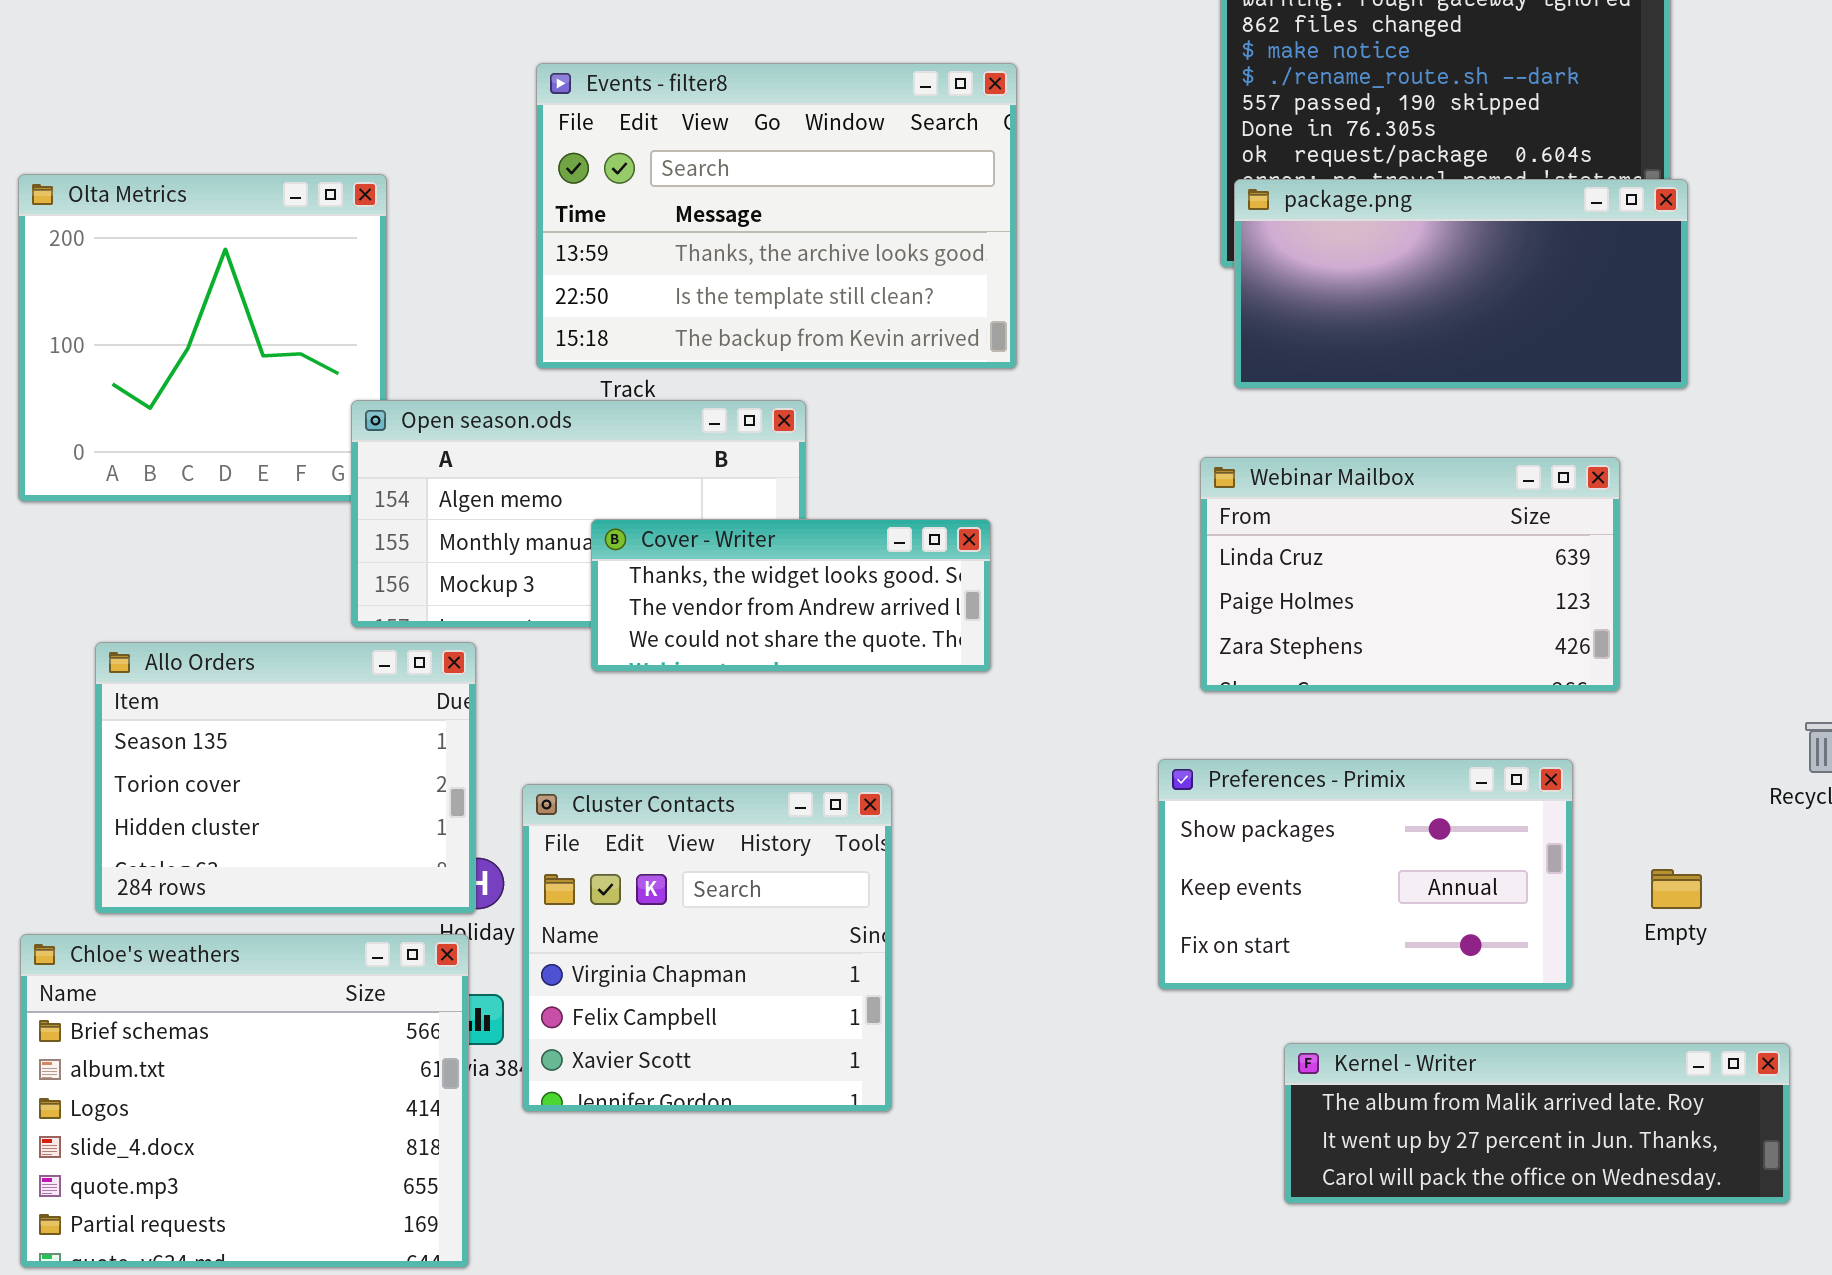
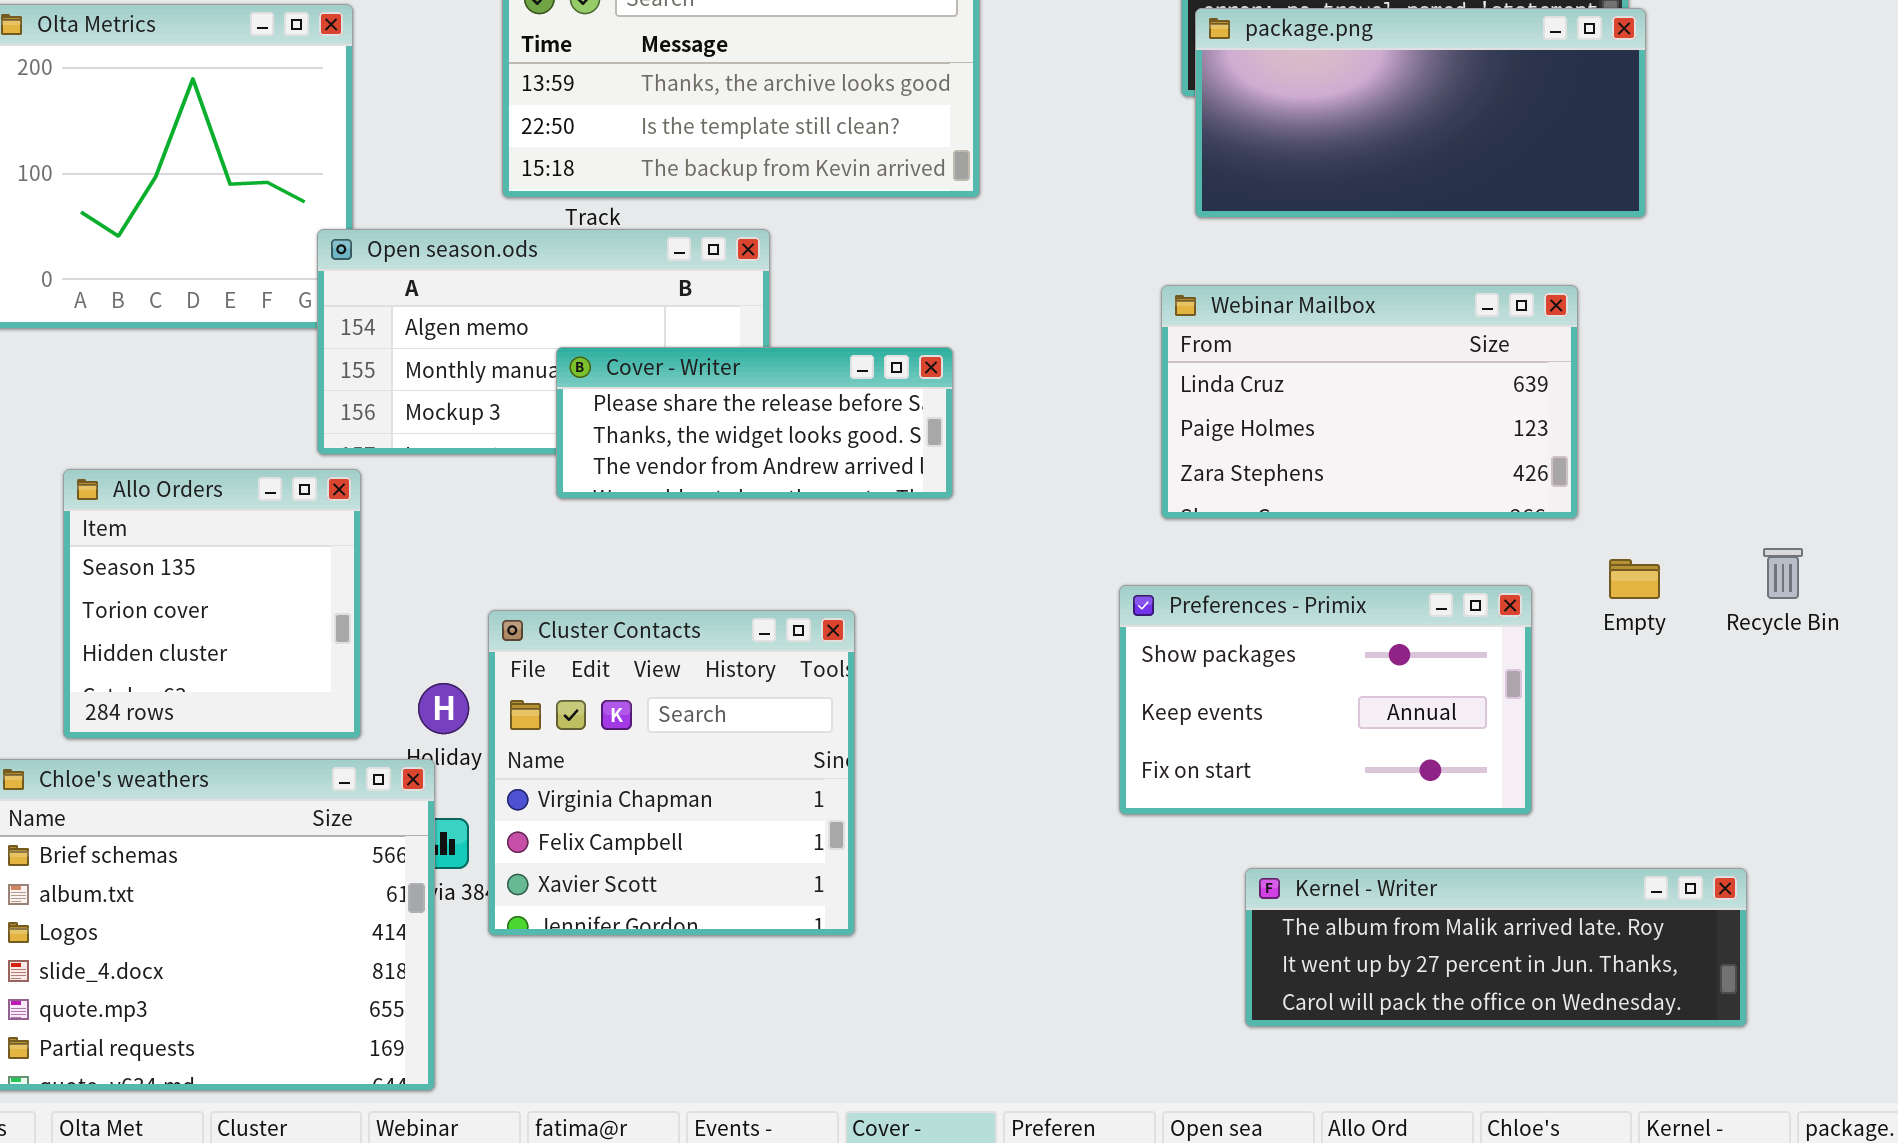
Cover - Writer: [591,519,991,672] -> [556,347,953,499], scrolled up 1 row
Allo Orders: [95,642,476,914] -> [63,469,361,739], resized
Empty: [1651,869,1702,909] -> [1609,559,1660,599], moved

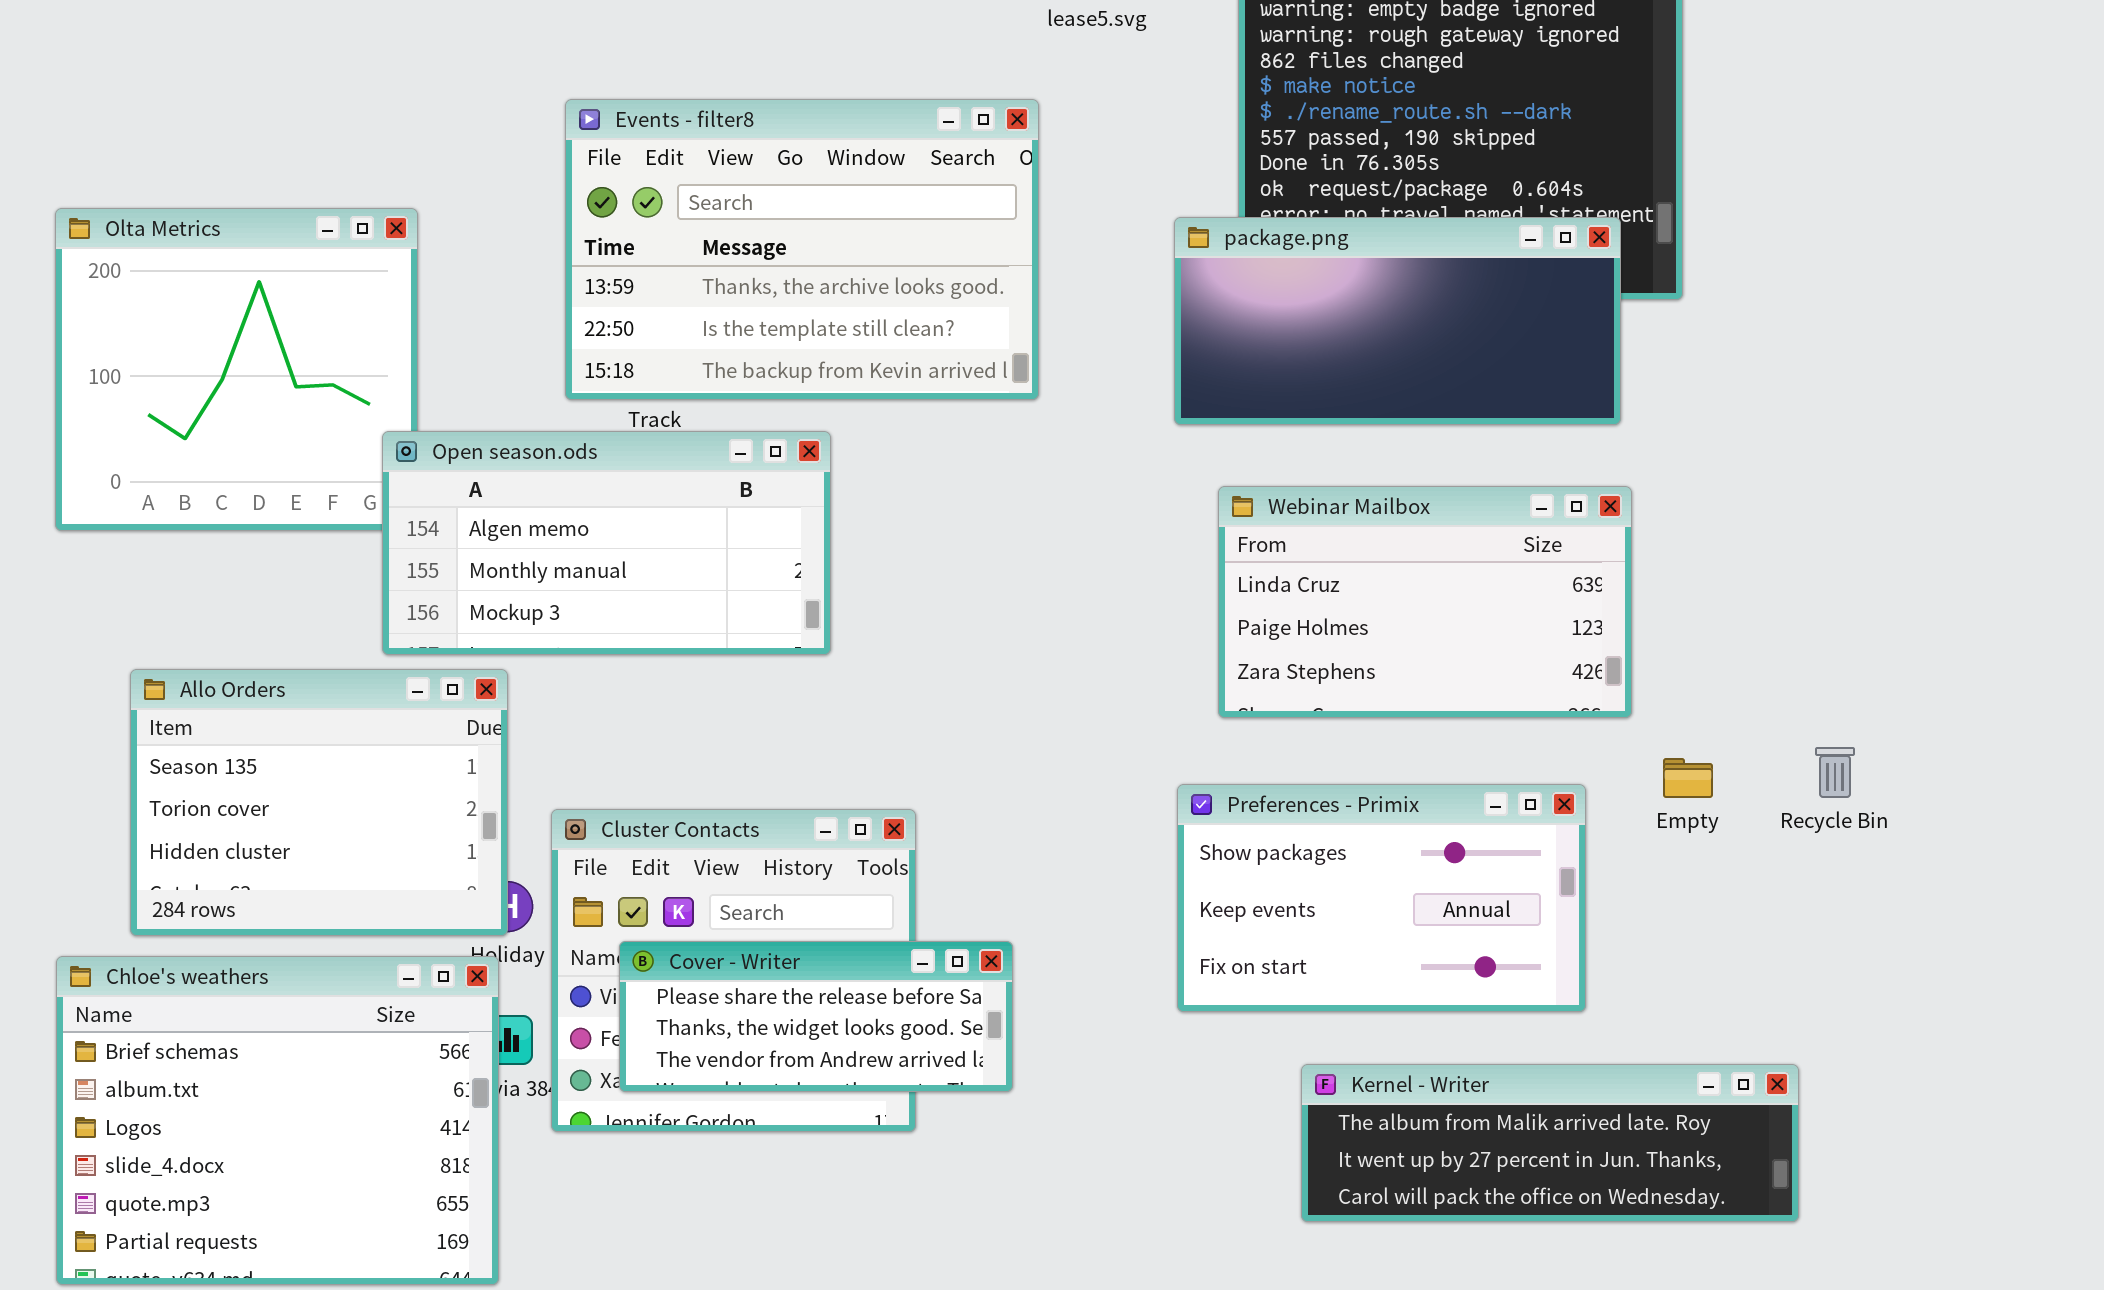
package.png: [1195,8,1646,218] -> [1174,217,1621,425], moved
Cover - Writer: [556,347,953,499] -> [619,941,1013,1092], moved
Allo Orders: [63,469,361,739] -> [130,669,508,936], resized

